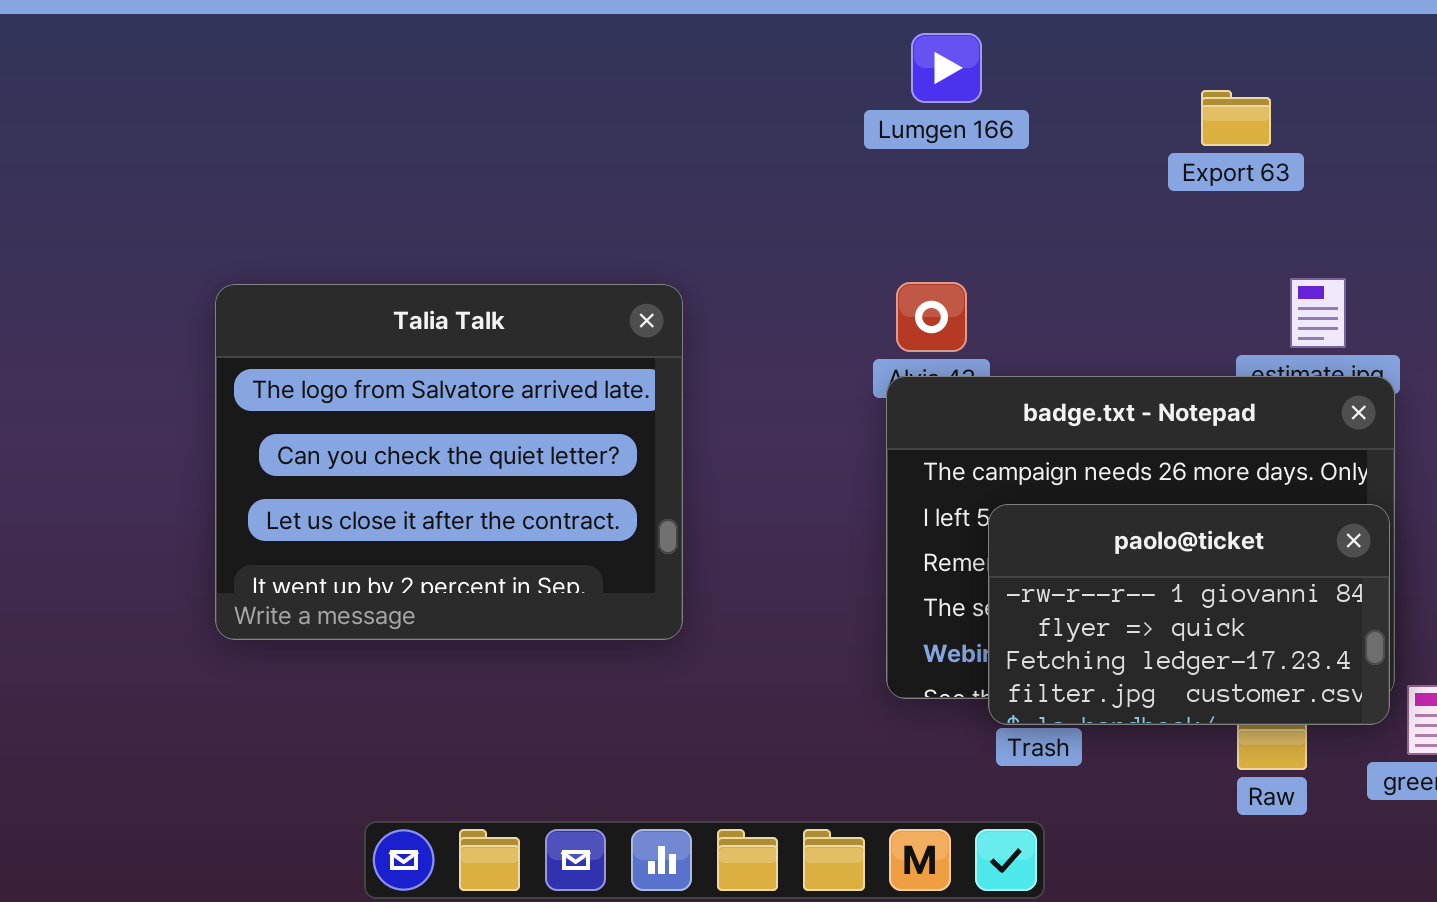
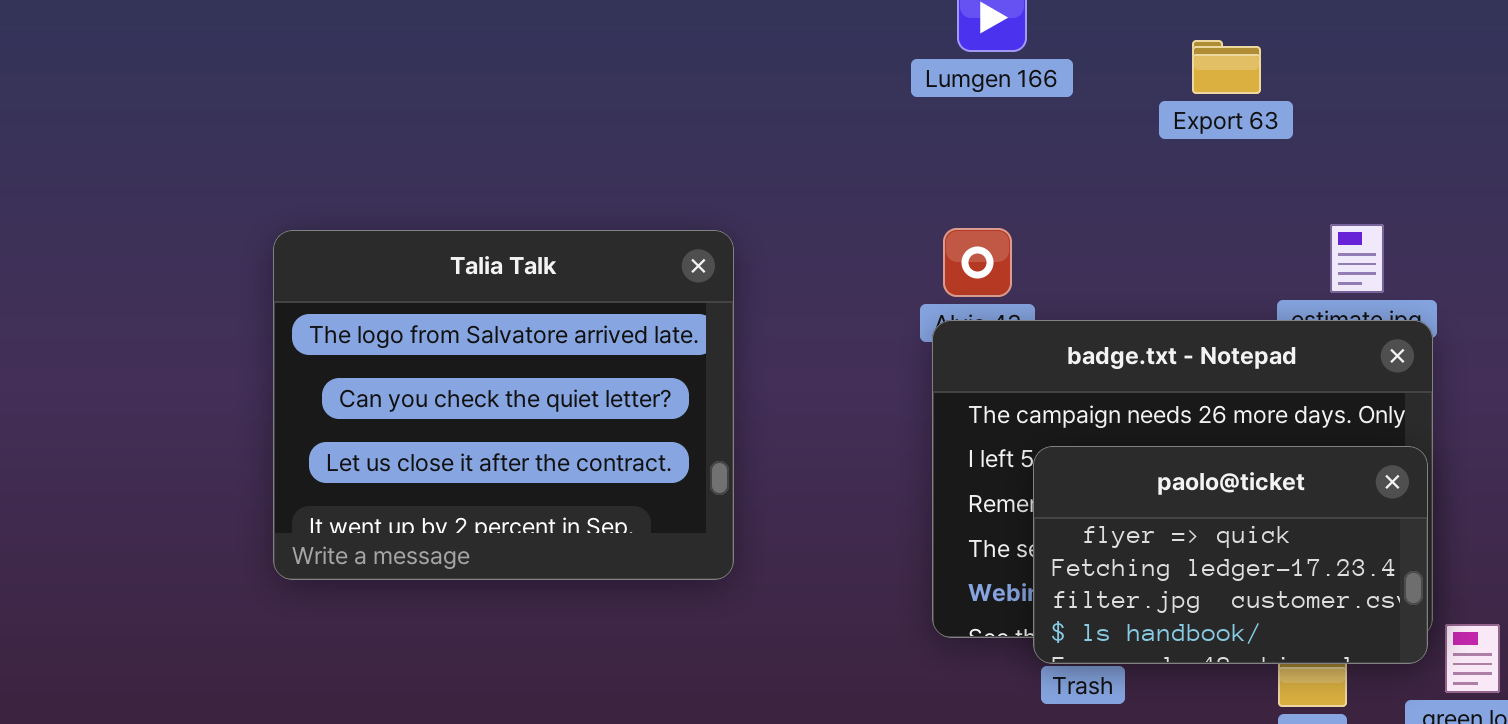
Export 63: [1201,90,1271,146] -> [1192,40,1261,94], moved
paolo@ticket: [988,504,1390,725] -> [1033,446,1428,664], scrolled down 1 row

